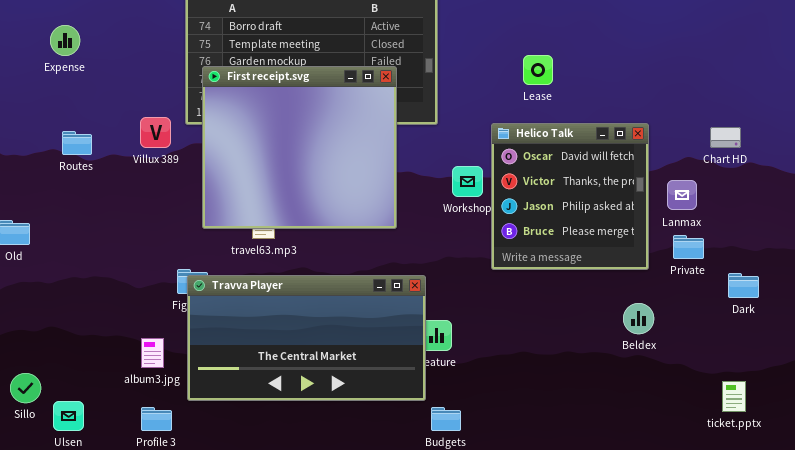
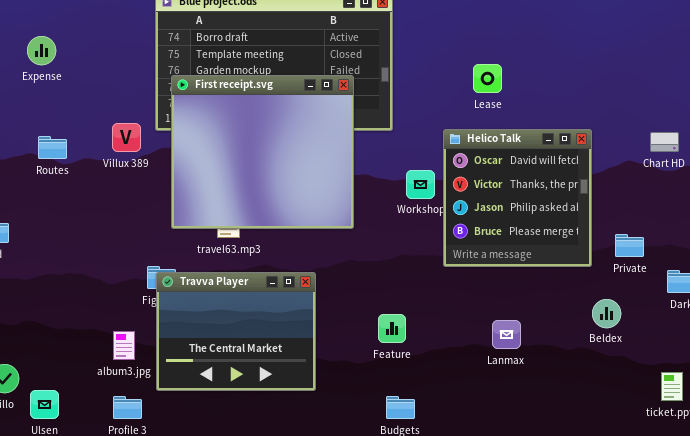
Lanmax: [667,180,697,210] -> [492,320,521,349], moved
Travva Player: [187,275,426,401] -> [156,272,316,391], resized
Beldex: [623,303,654,334] -> [592,299,621,328], moved

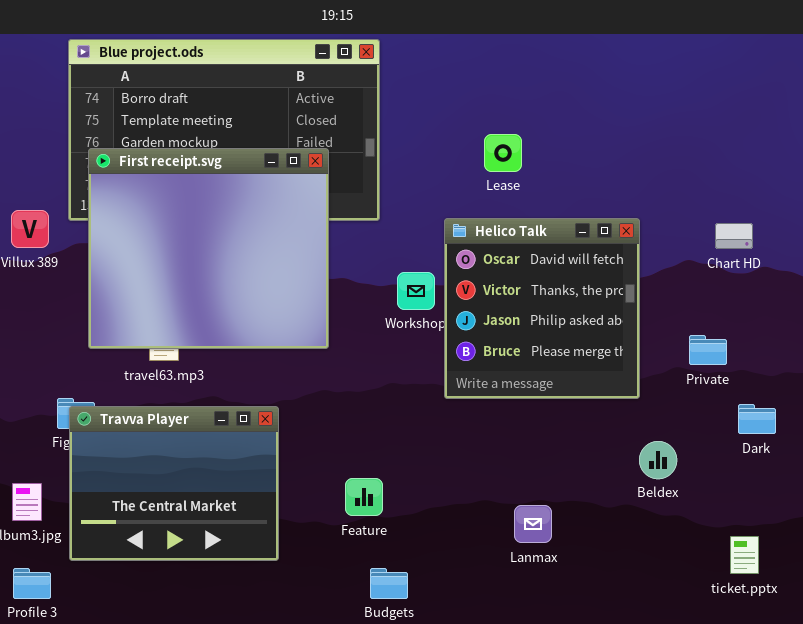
Private: [615,234,644,257] -> [689,335,727,365], moved
Feature: [378,314,406,343] -> [345,478,383,516], moved
Lanmax: [492,320,521,349] -> [514,505,552,543], moved

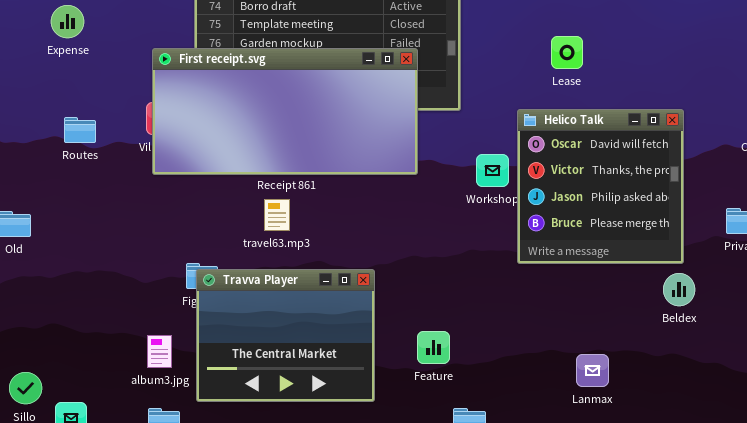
First receipt.svg: [88,148,329,349] -> [152,48,418,175], resized
Beldex: [639,441,677,479] -> [663,273,695,306], moved
Feature: [345,478,383,516] -> [417,331,450,364], moved

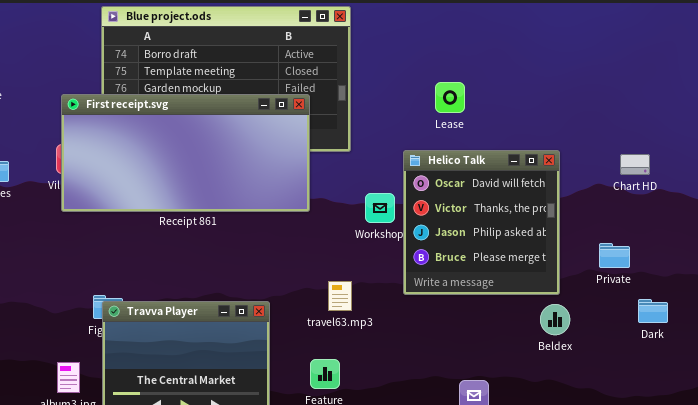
travel63.mp3: [264,199,290,231] -> [328,281,352,311], moved

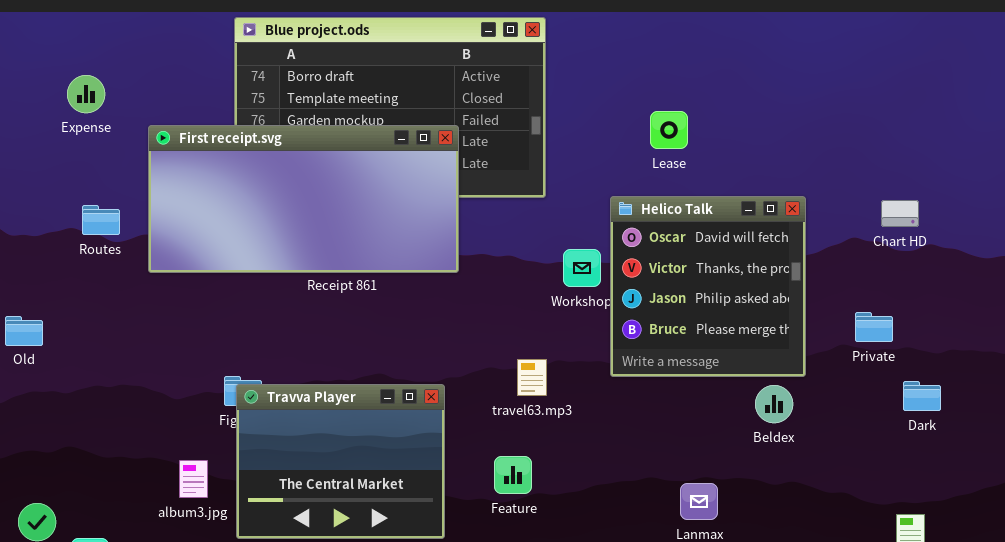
First receipt.svg: [61,94,310,212] -> [148,125,459,273], moved
Beldex: [540,304,570,335] -> [755,385,793,423], moved

